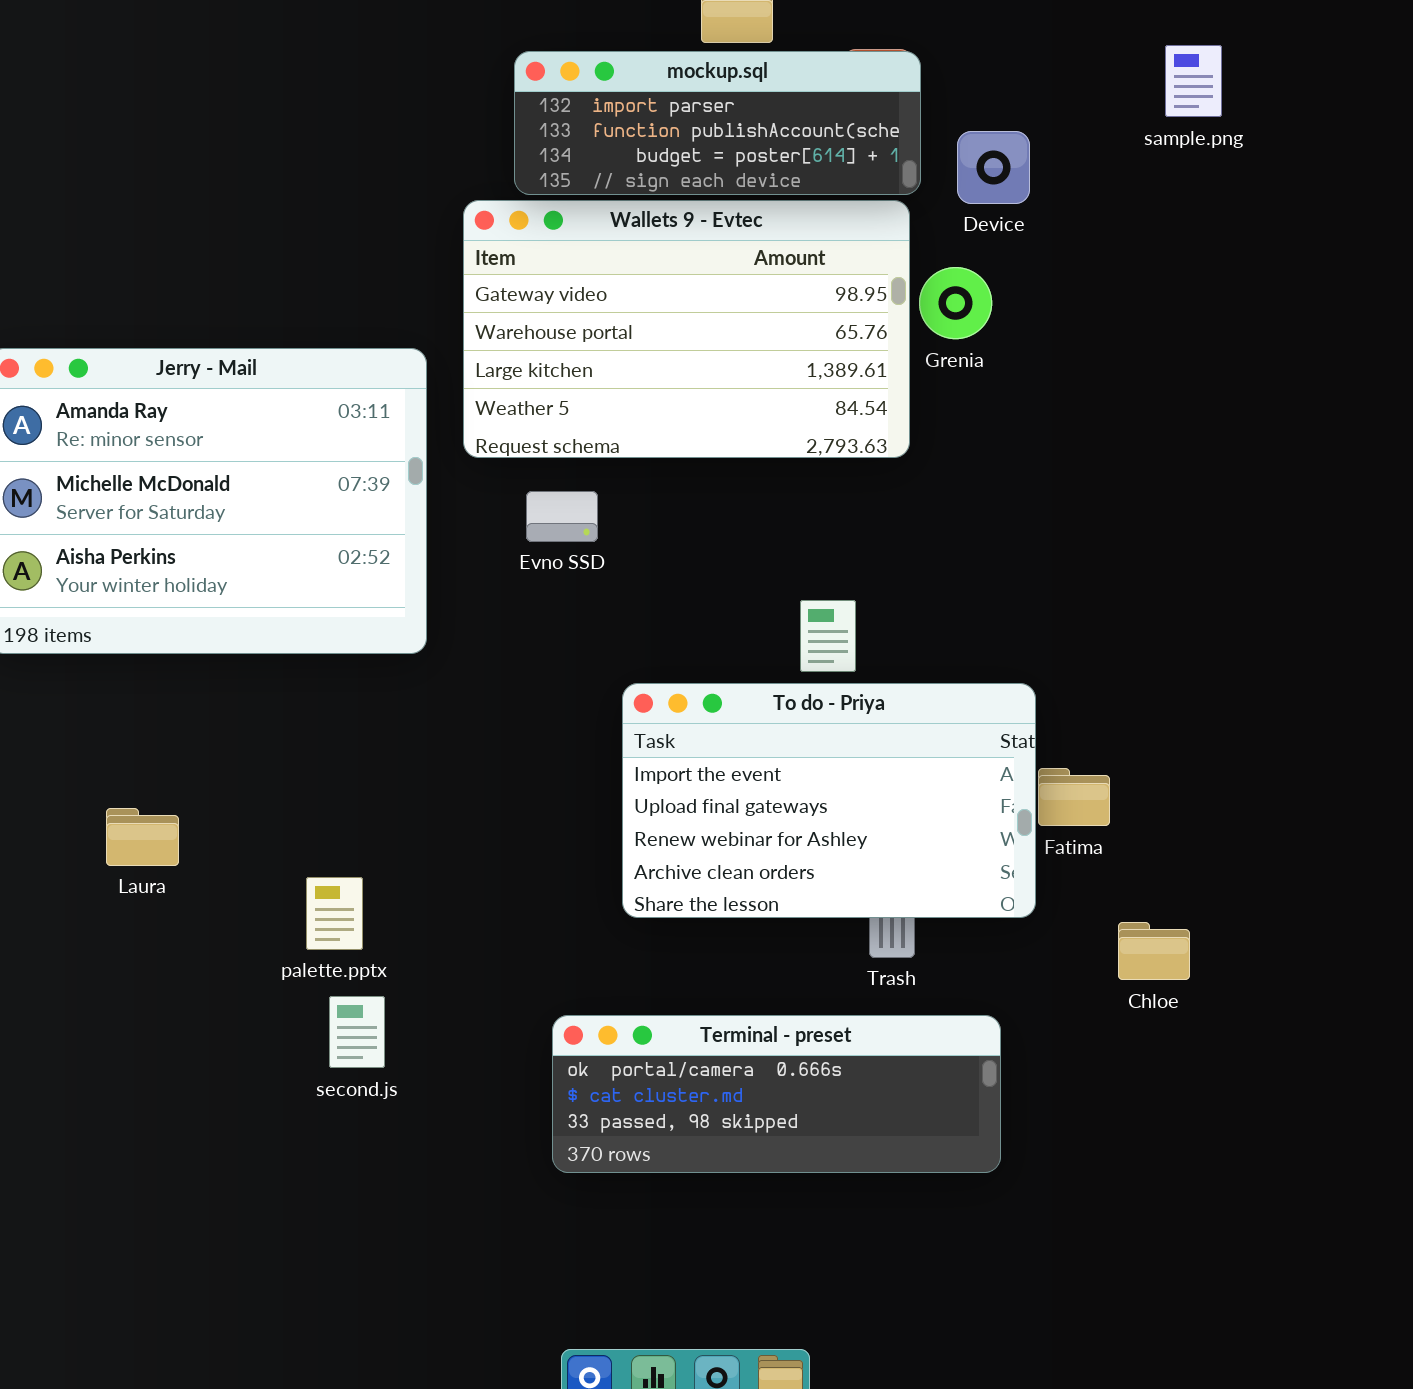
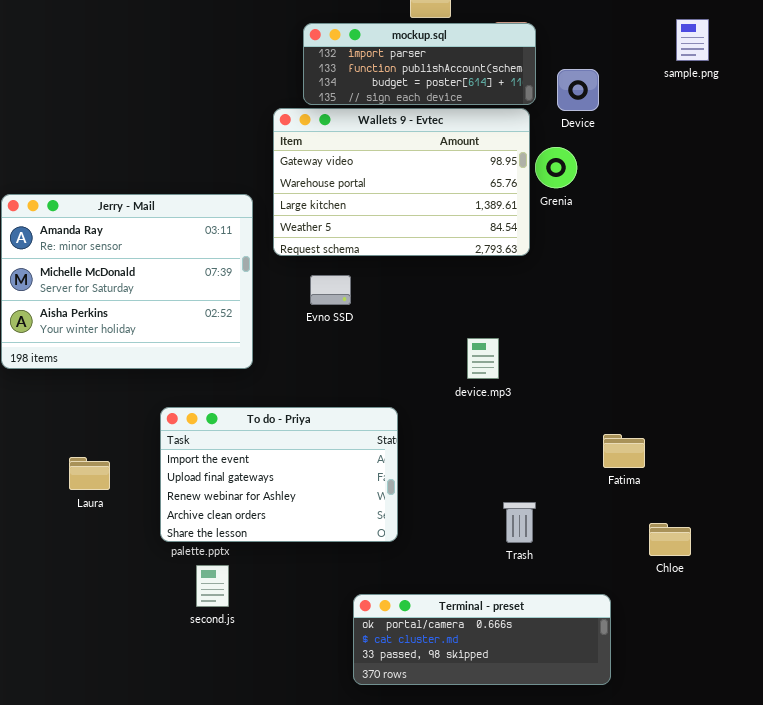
To do - Priya: [622,683,1036,918] -> [160,407,398,542], moved
Terminal - preset: [552,1015,1001,1173] -> [353,594,611,685], moved

